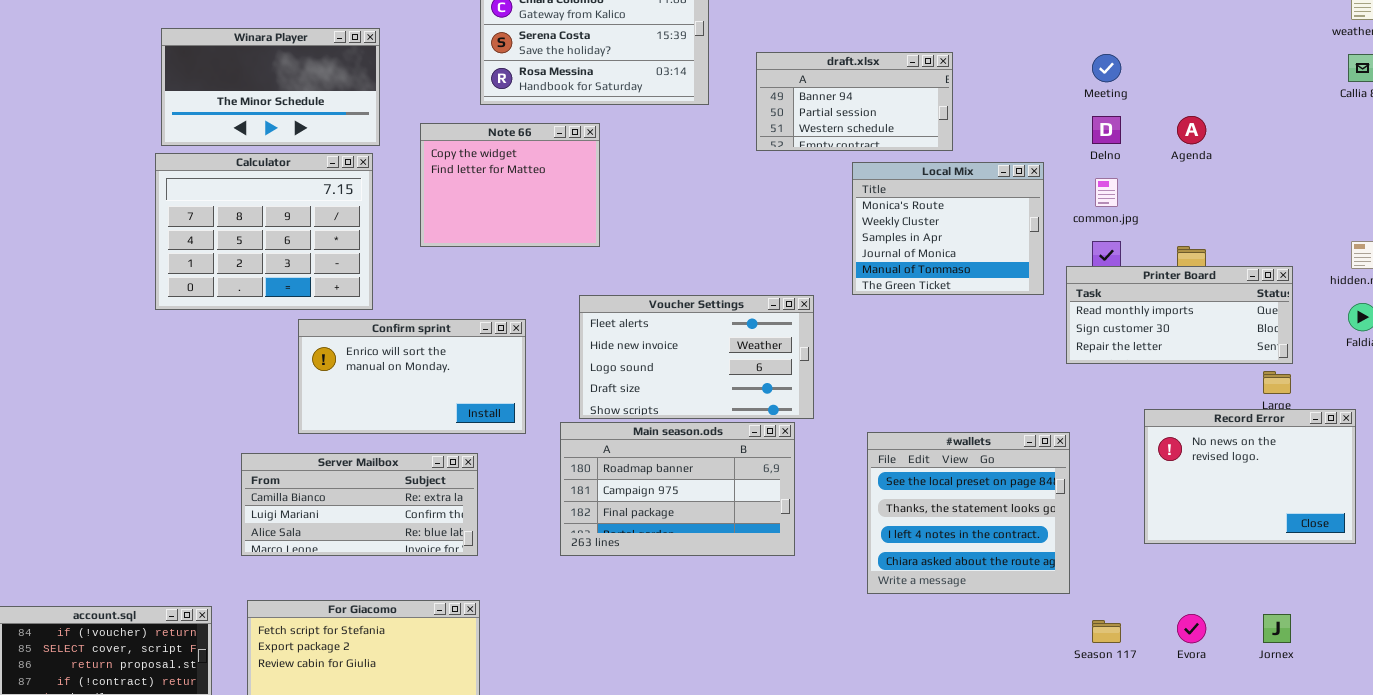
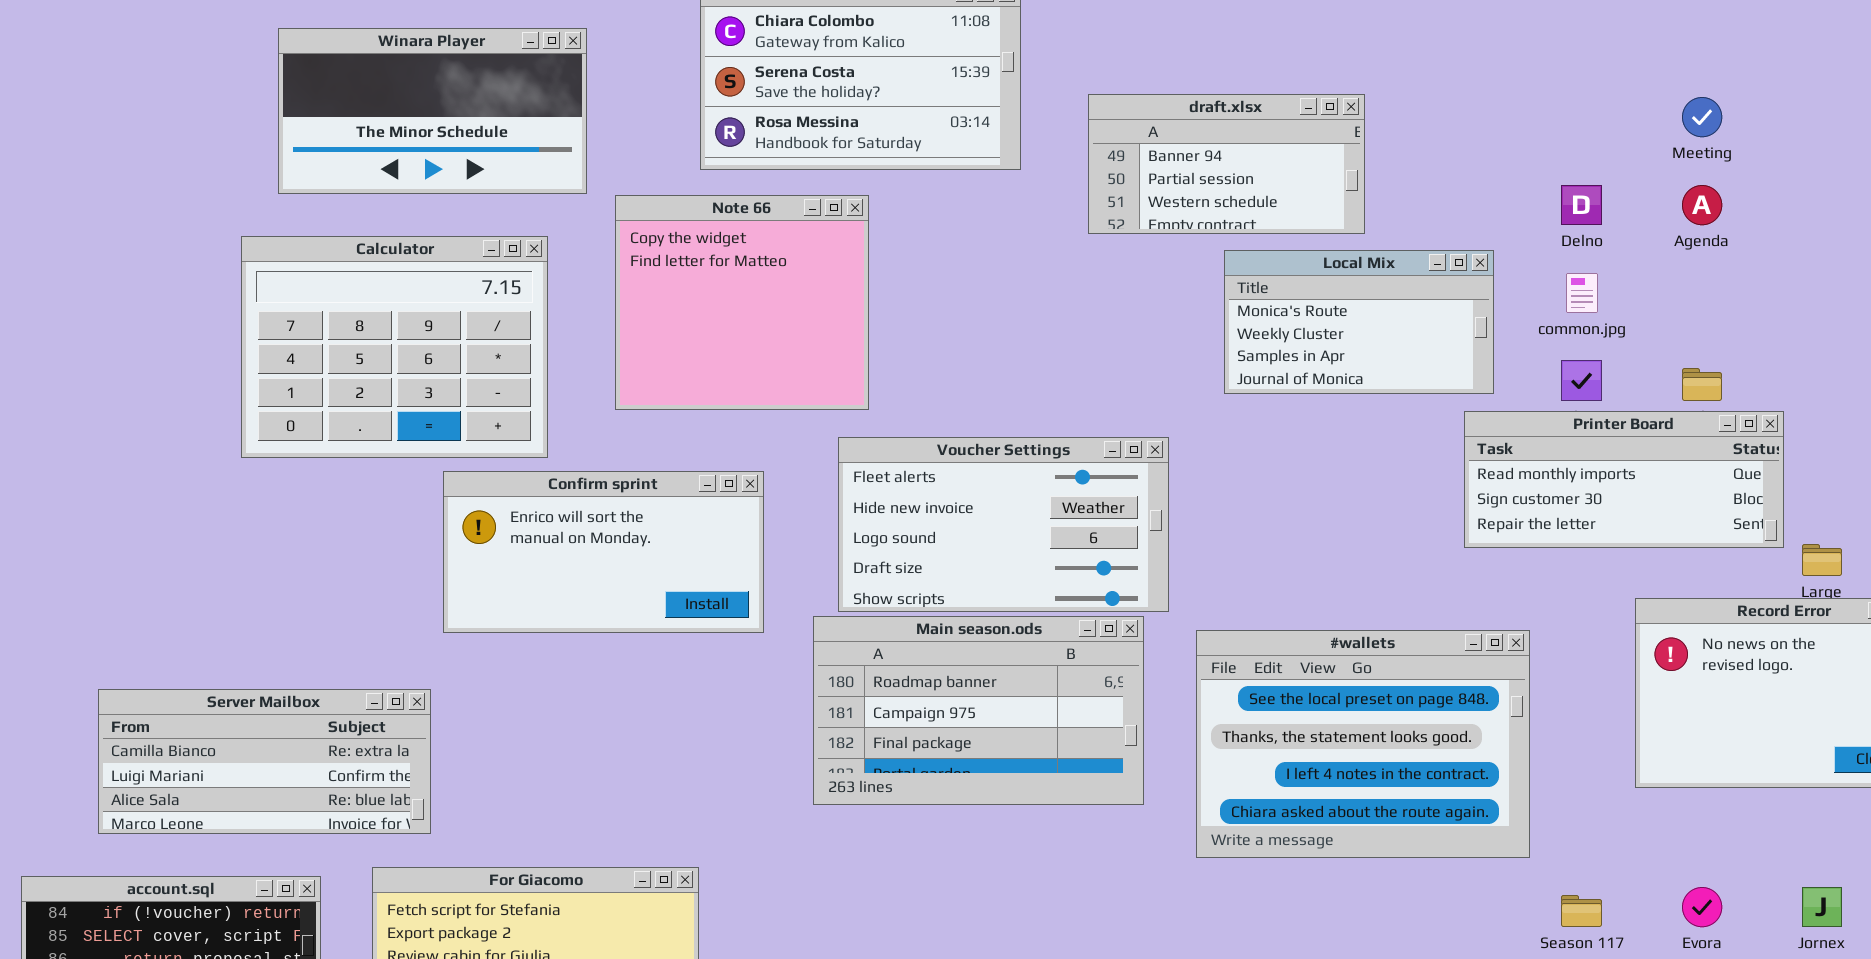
Winara Player: [161,28,380,146] -> [278,28,587,194], moved
Meeting: [1092,54,1121,82] -> [1682,97,1722,137], moved
Note 66: [420,123,600,247] -> [615,195,869,410], resized
Local Mix: [852,162,1044,295] -> [1224,250,1494,394], resized
Printer Board: [1066,266,1293,364] -> [1464,411,1784,548], moved
#wallets: [867,432,1070,594] -> [1196,630,1530,858], resized
Server Mailbox: [241,453,478,556] -> [98,689,431,834], moved

